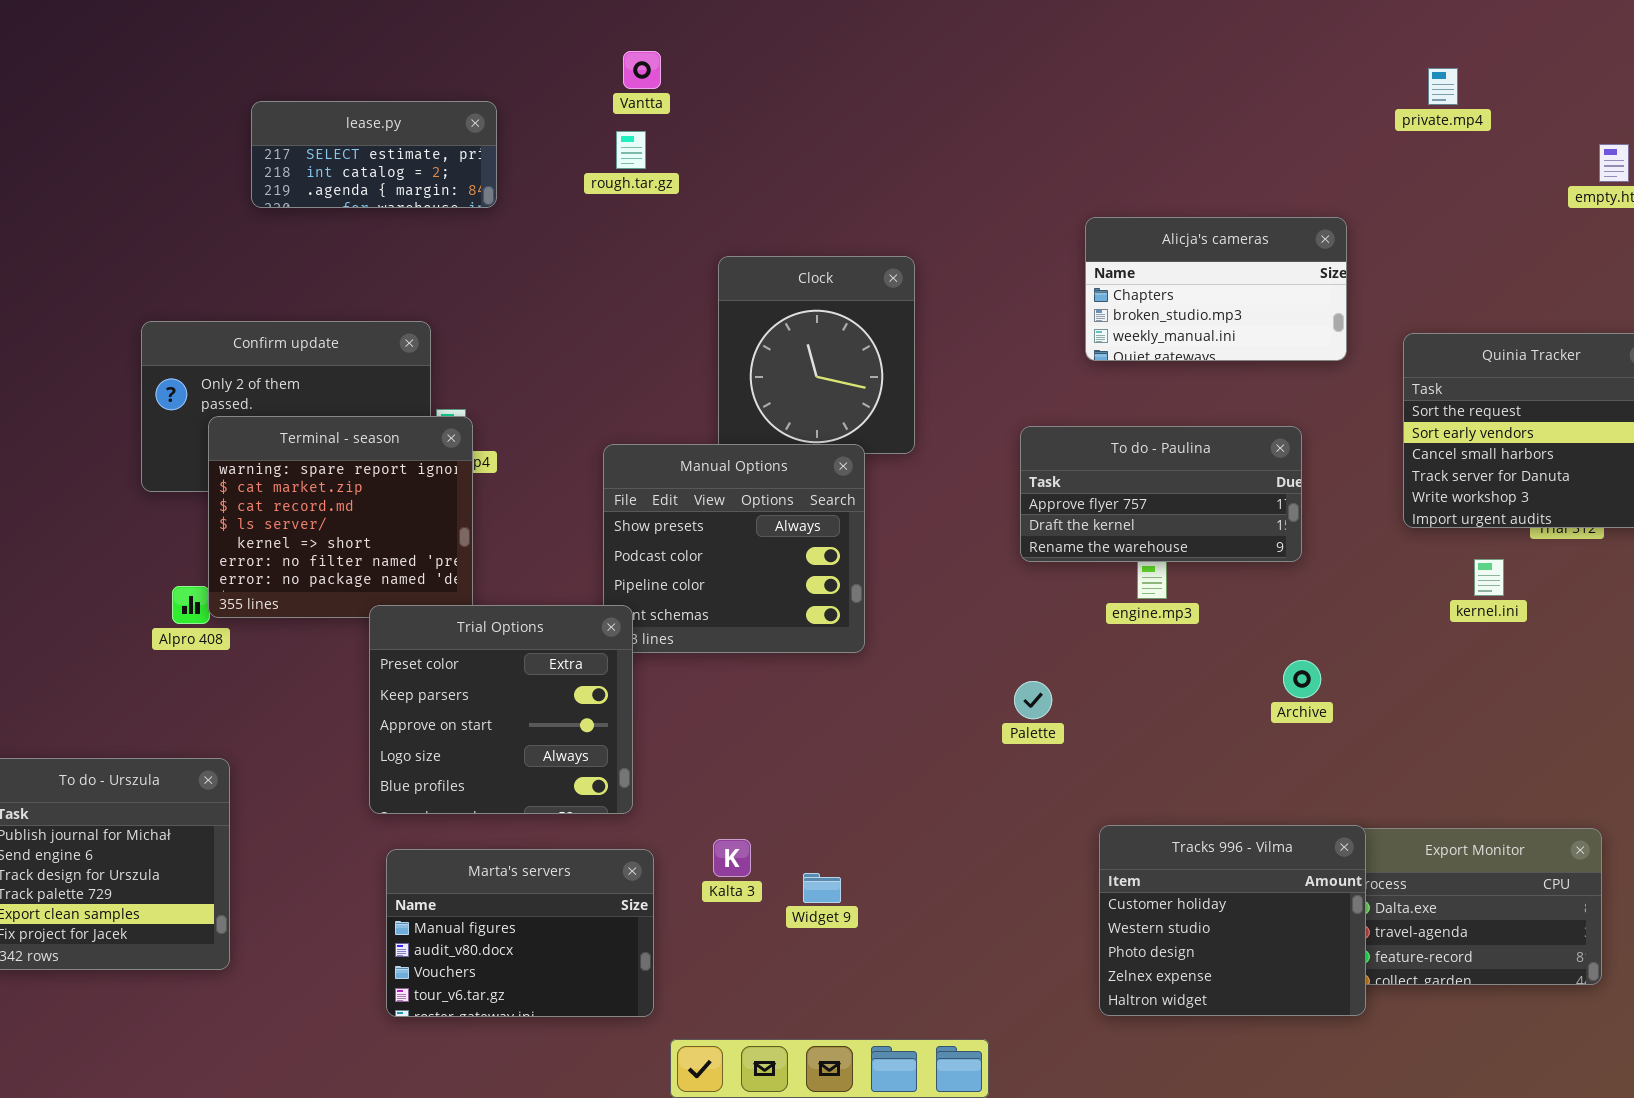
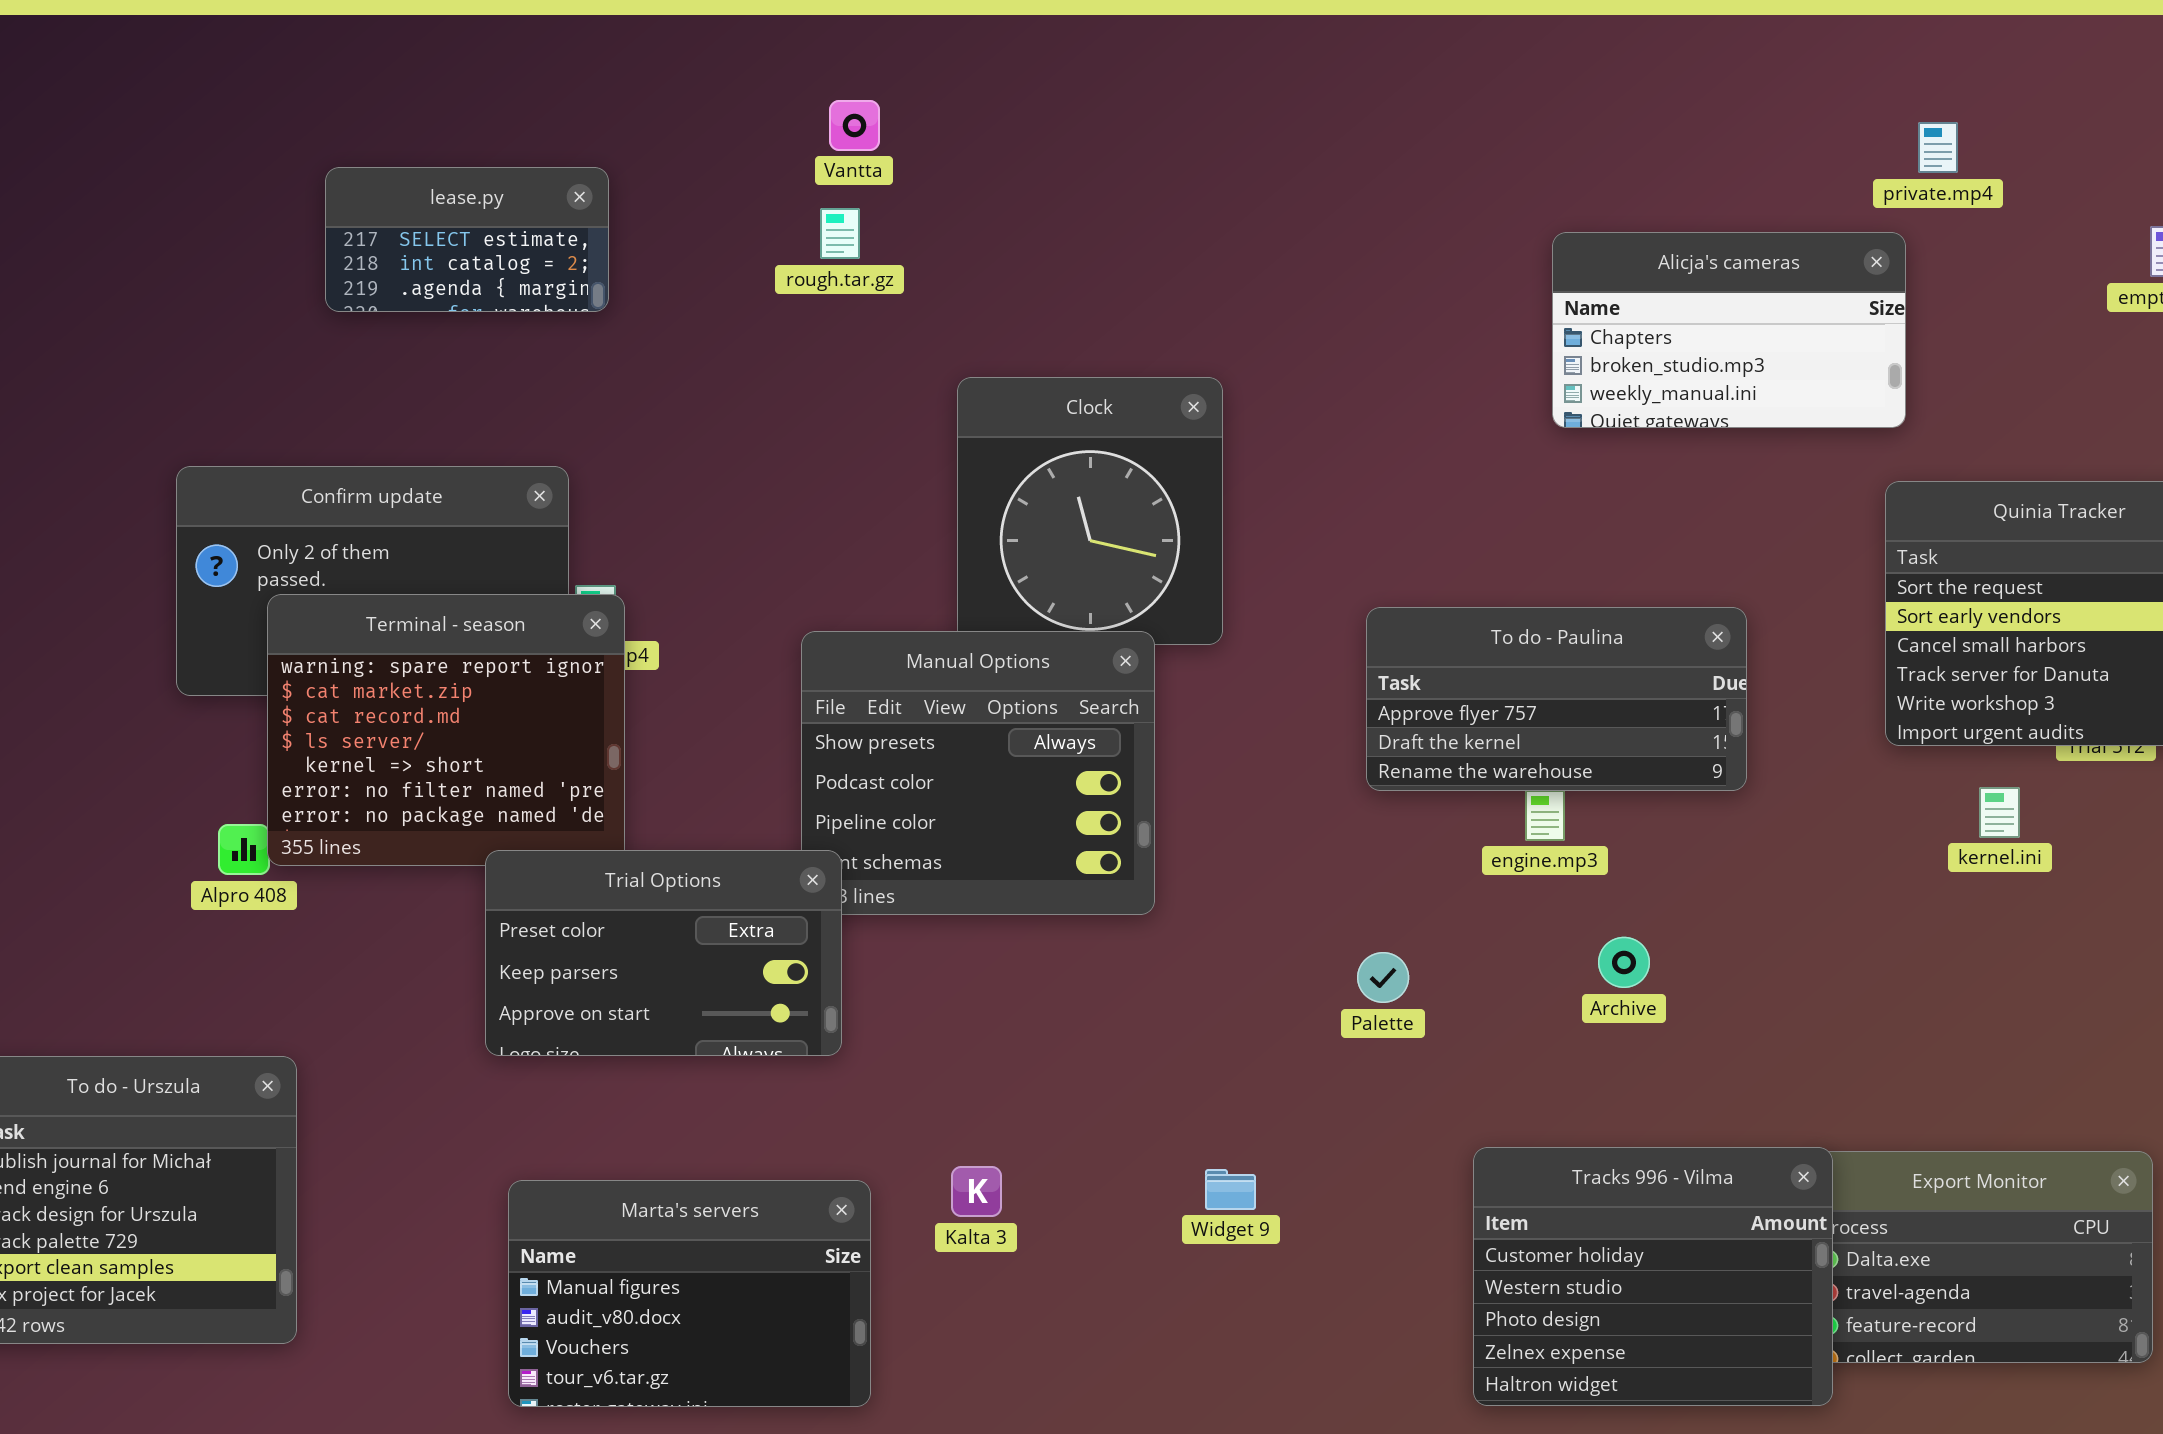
lease.py: [251,101,497,208] -> [325,167,609,312], resized
Alicja's cameras: [1085,217,1347,361] -> [1552,232,1906,428], moved
Trial Options: [369,605,633,814] -> [485,850,842,1056], resized
Archive: [1283,660,1321,698] -> [1598,937,1650,988], moved
Widget 9: [803,873,841,903] -> [1205,1169,1256,1210], moved

